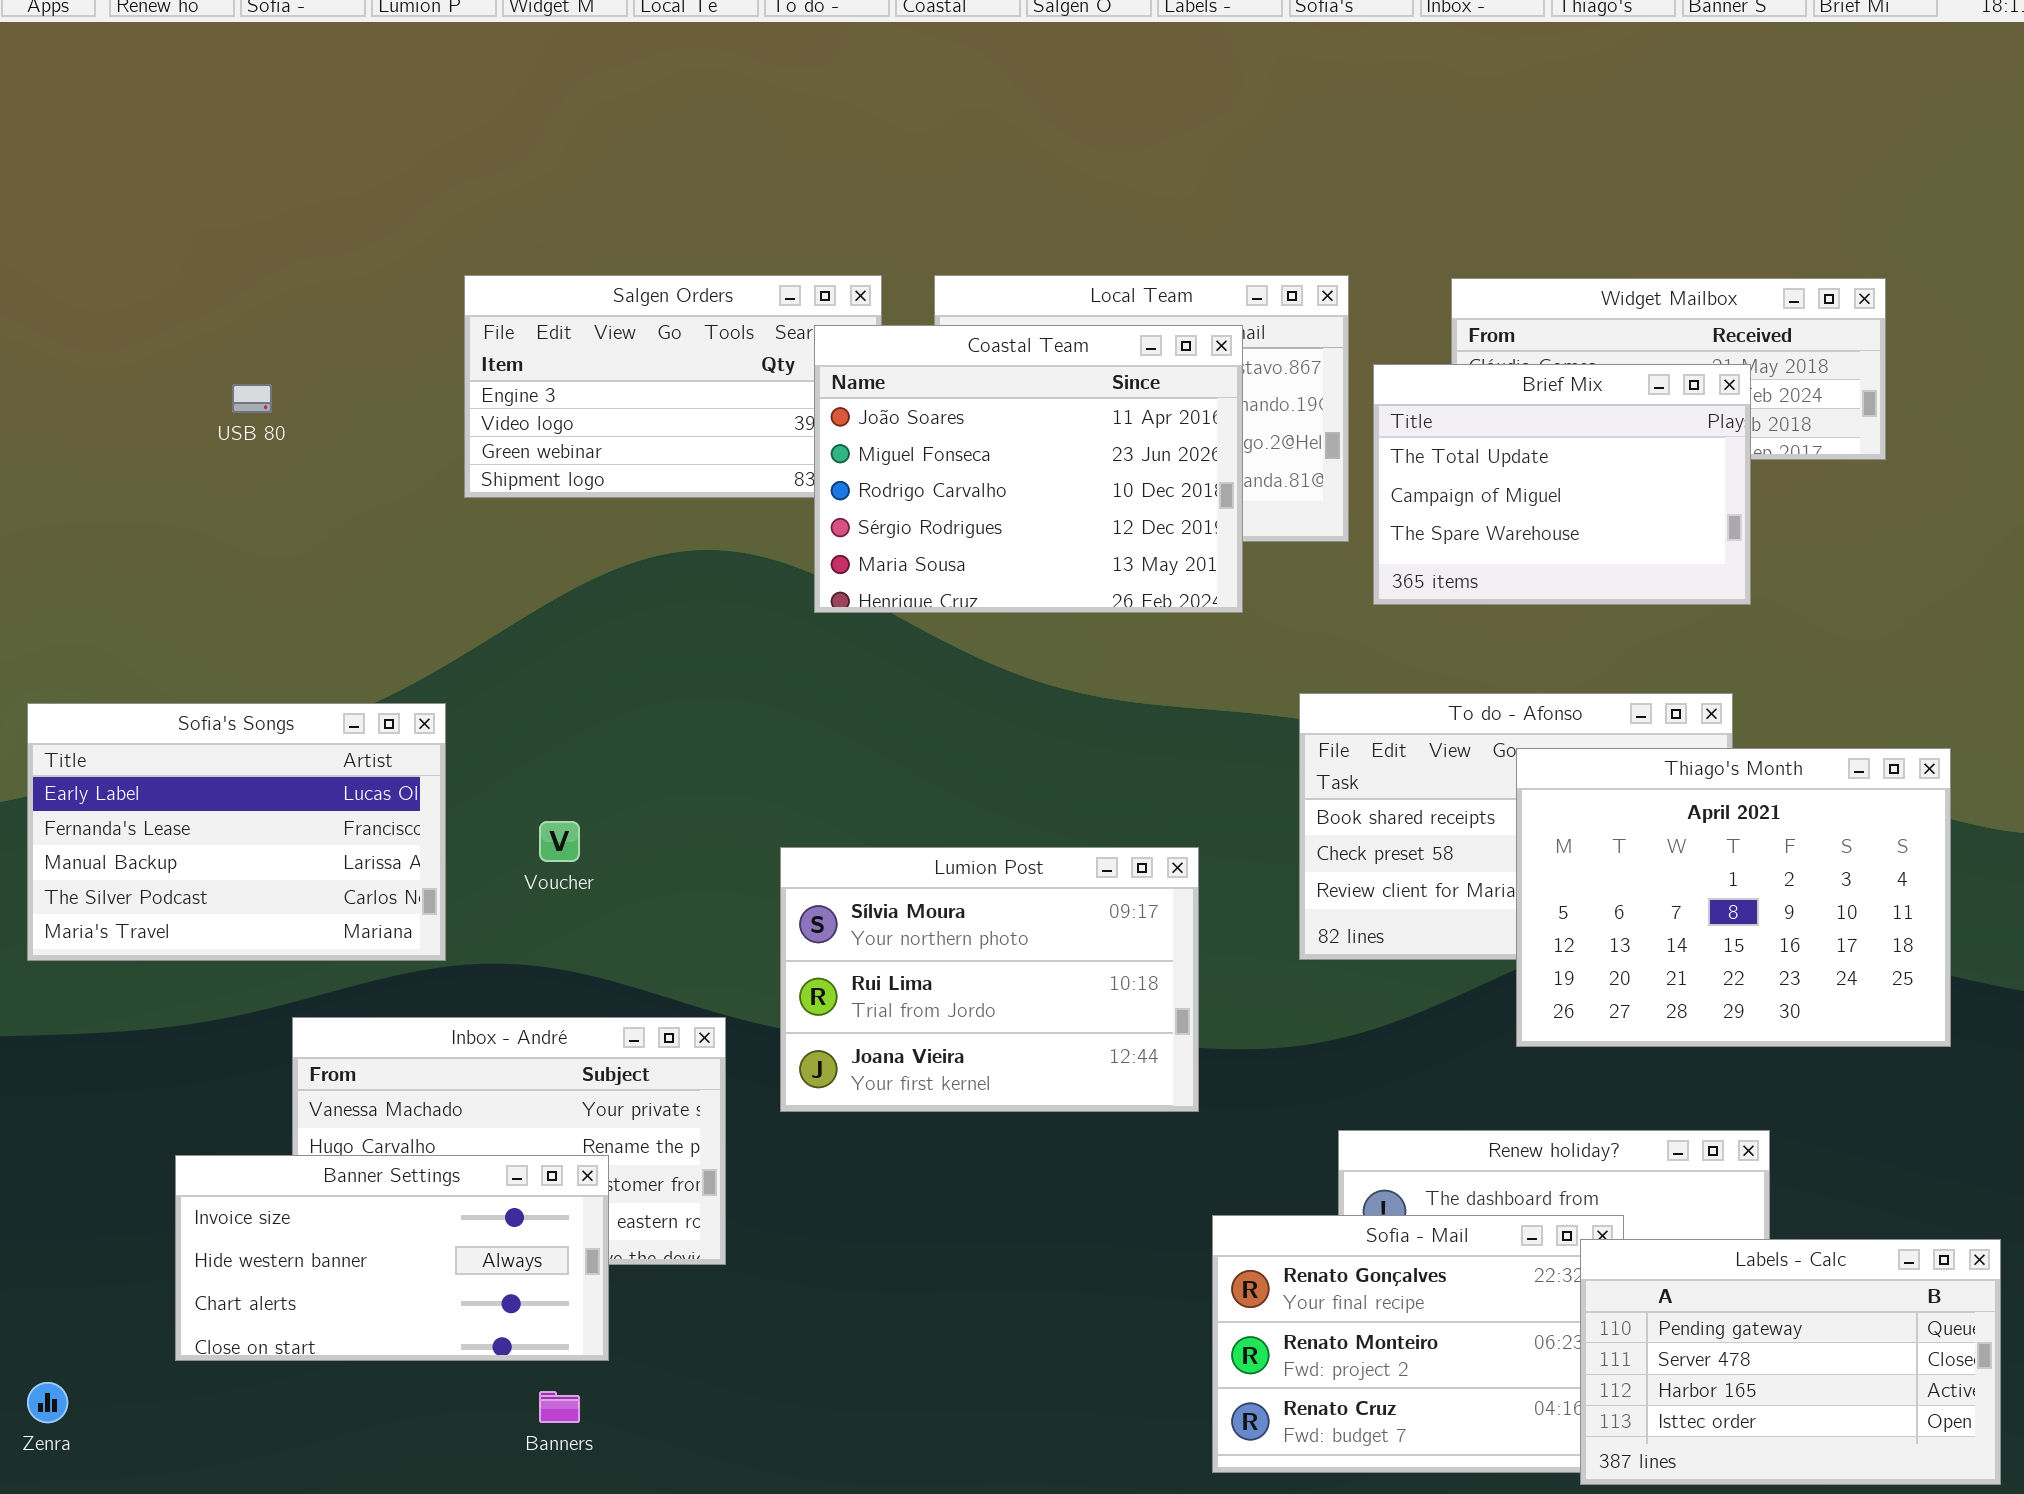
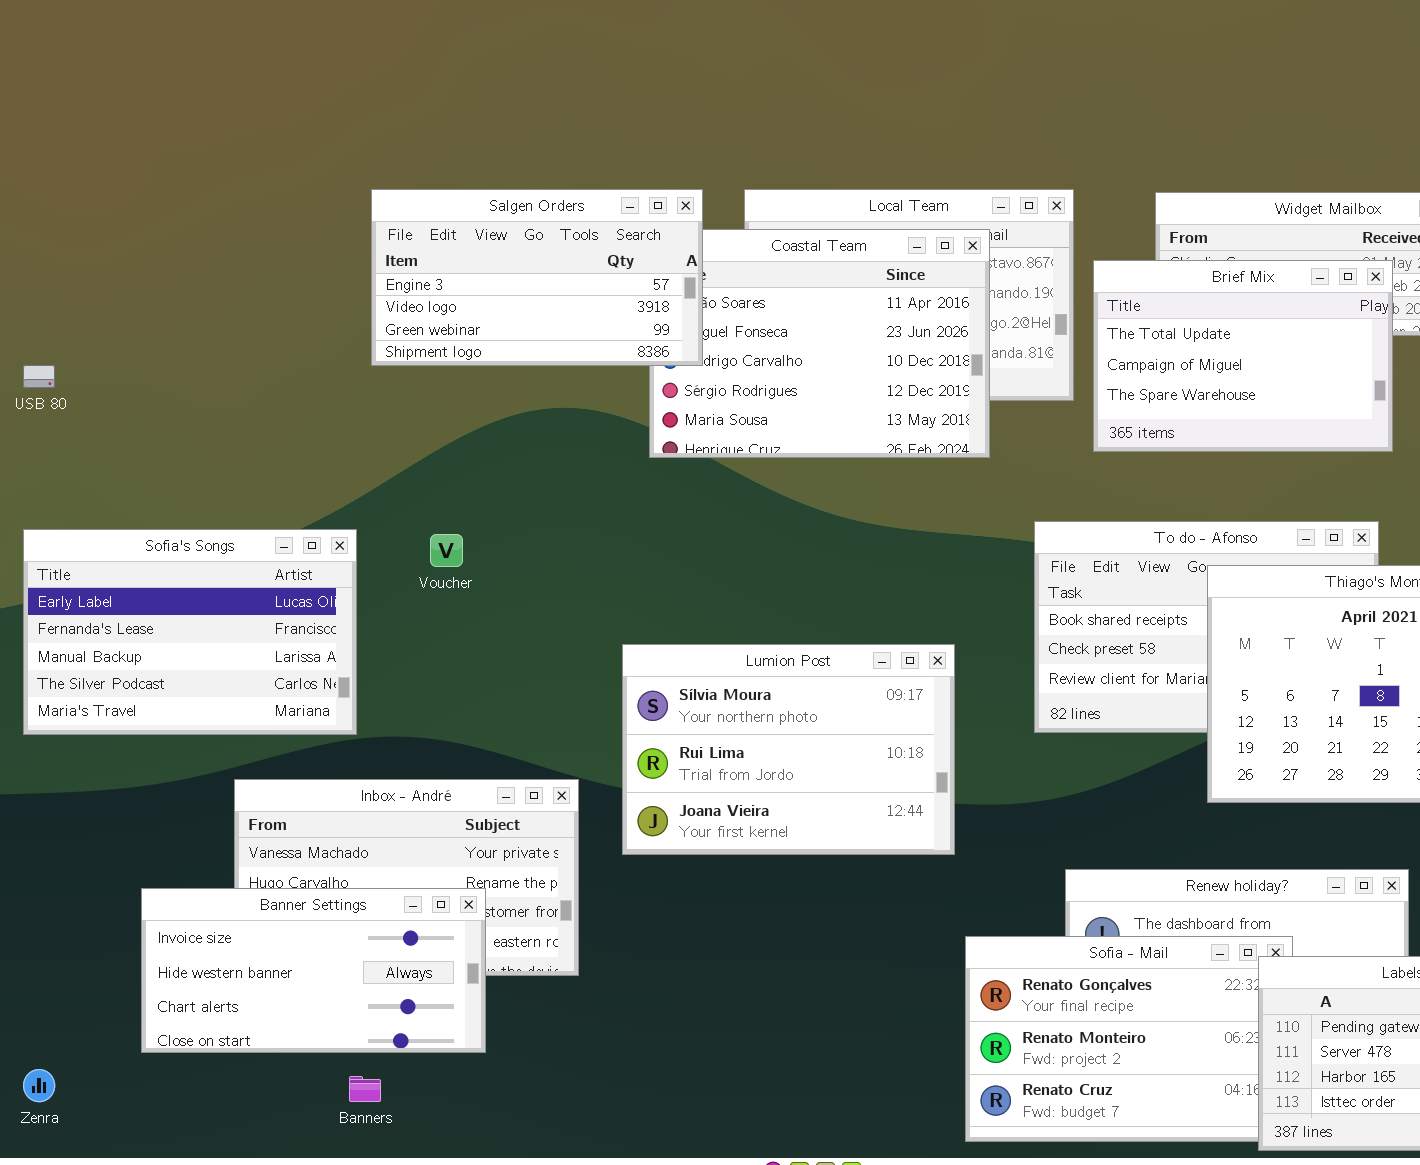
Salgen Orders: [464,275,882,498] -> [371,189,703,366], raised
USB 80: [232,384,272,413] -> [23,365,55,388], moved
Voucher: [539,821,580,862] -> [430,534,463,567], moved
Banners: [539,1391,580,1423] -> [349,1076,381,1102], moved

